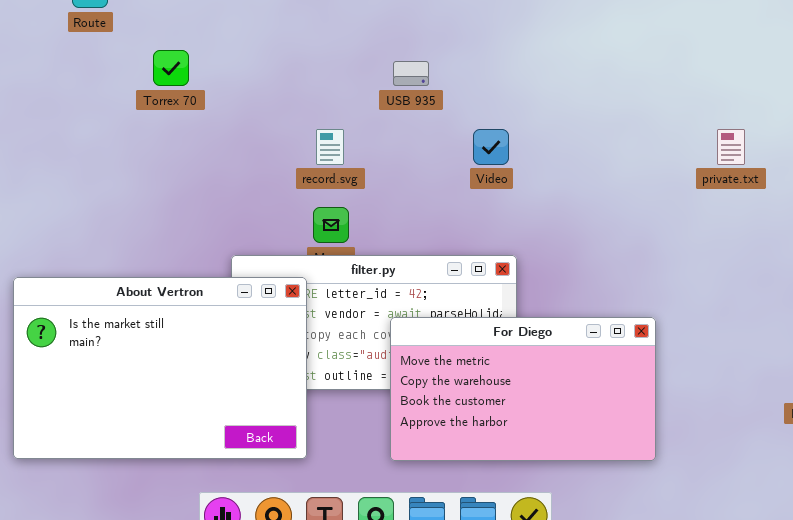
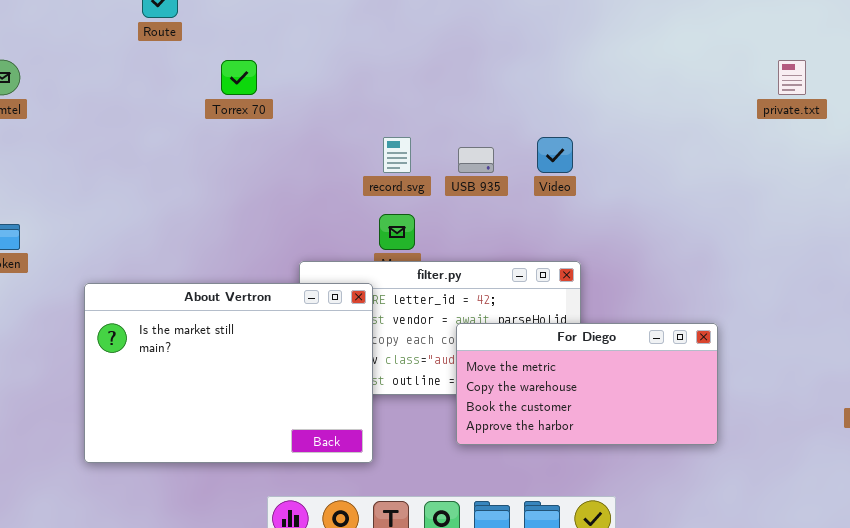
USB 935: [393,61,429,86] -> [458,147,494,173], moved
private.txt: [717,129,745,165] -> [778,60,806,95], moved
For Diego: [390,317,656,461] -> [456,323,718,445], resized

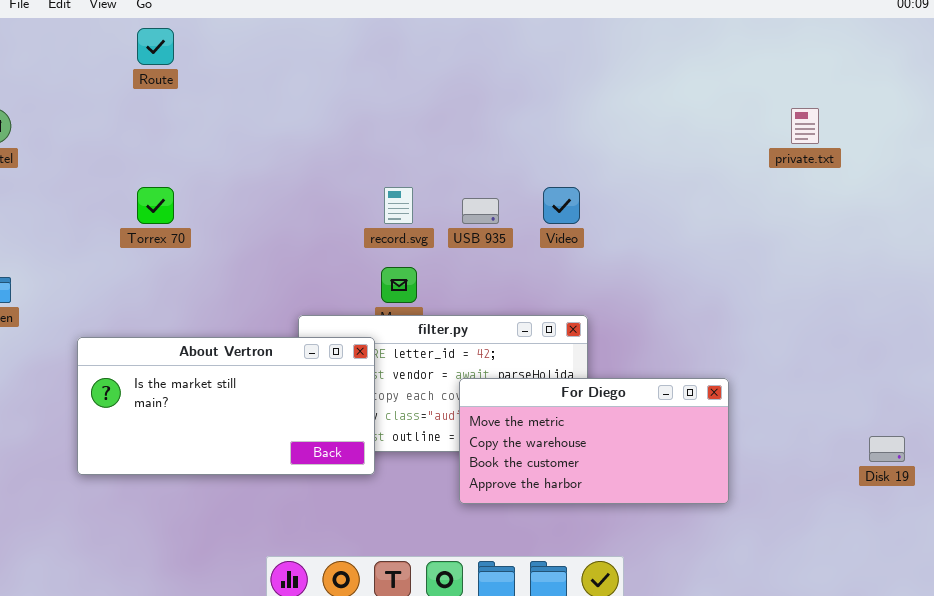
Torrex 70: [221,60,257,95] -> [137,187,174,224], moved
About Vertron: [84,283,373,463] -> [77,337,375,475], resized

